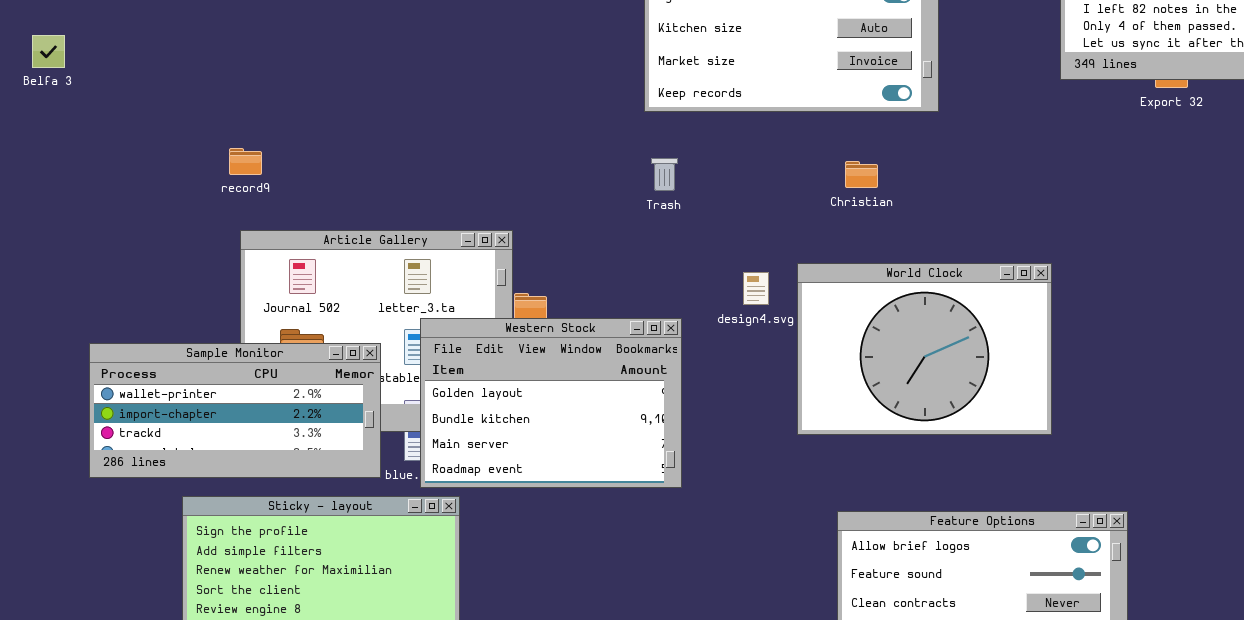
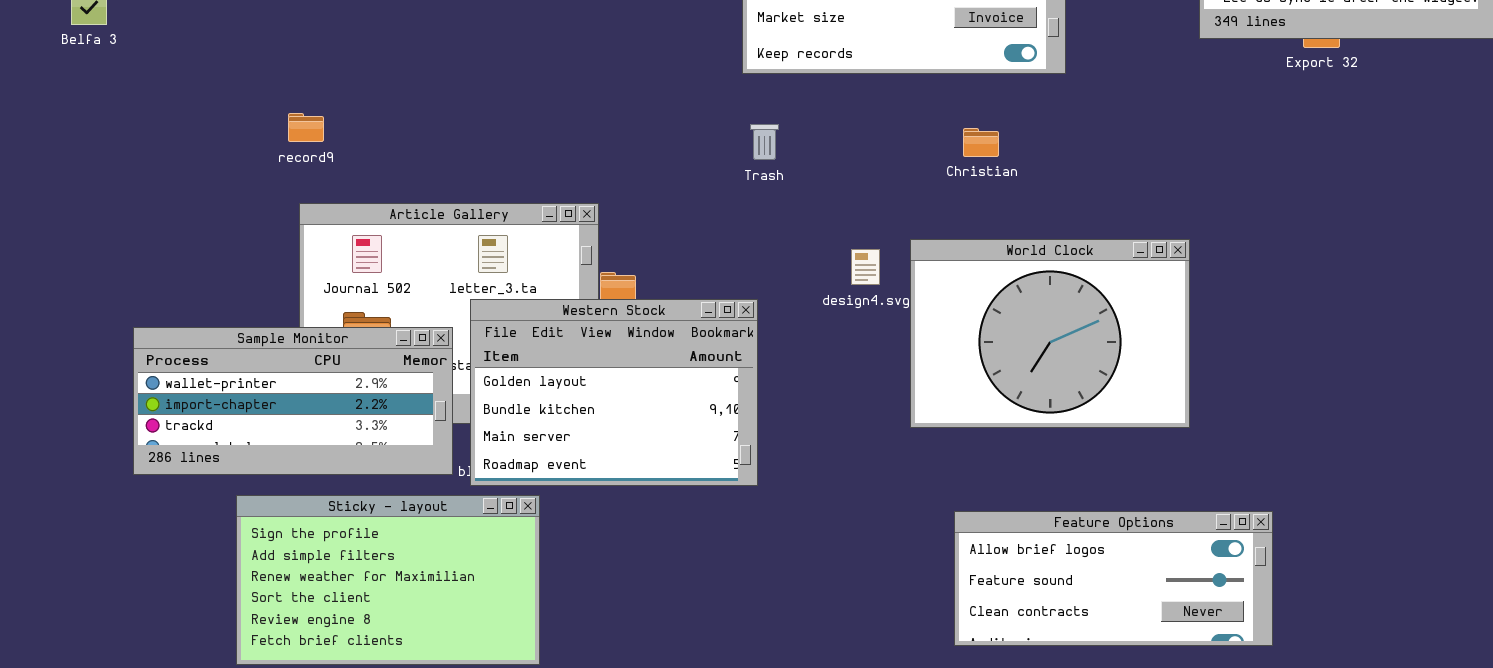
Western Stock: [420,318,682,488] -> [470,299,758,486], moved

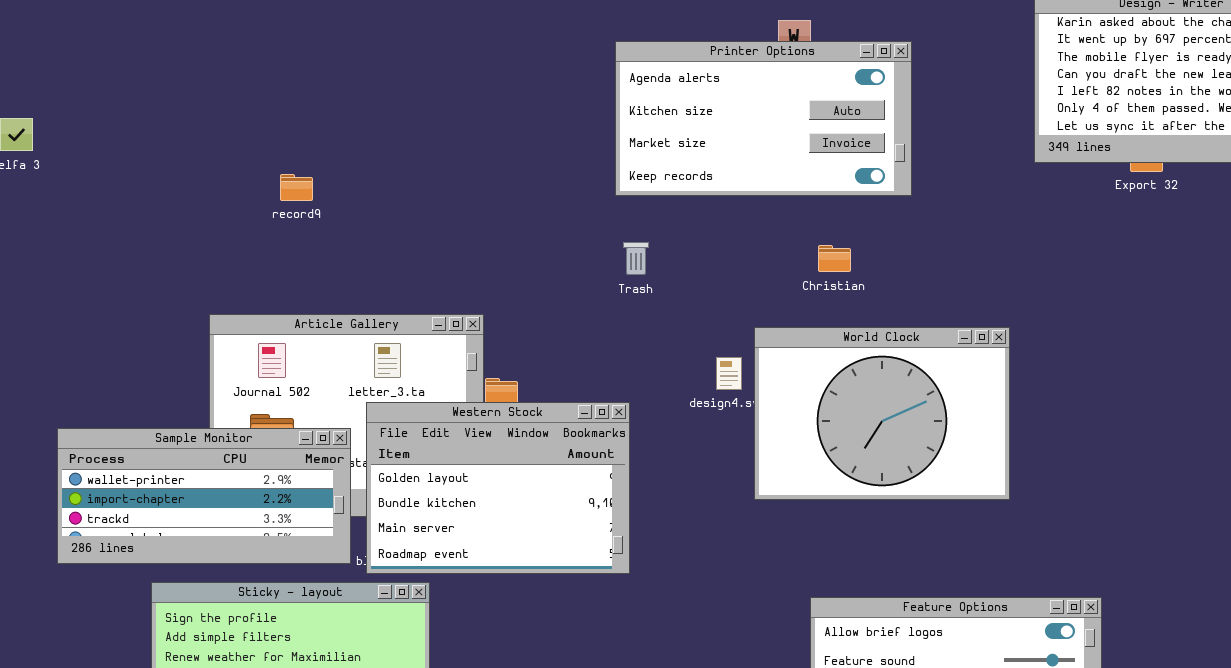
record9: [288,113,324,142] -> [280,174,313,201], moved
World Clock: [910,239,1190,428] -> [754,327,1010,500], moved

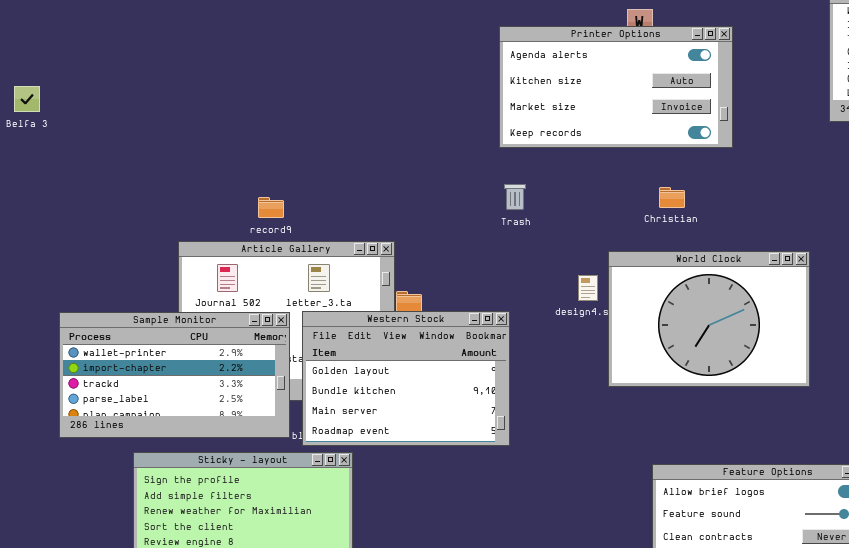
record9: [280,174,313,201] -> [258,197,284,218], moved
Sample Monitor: [57,428,351,564] -> [59,312,290,438], resized

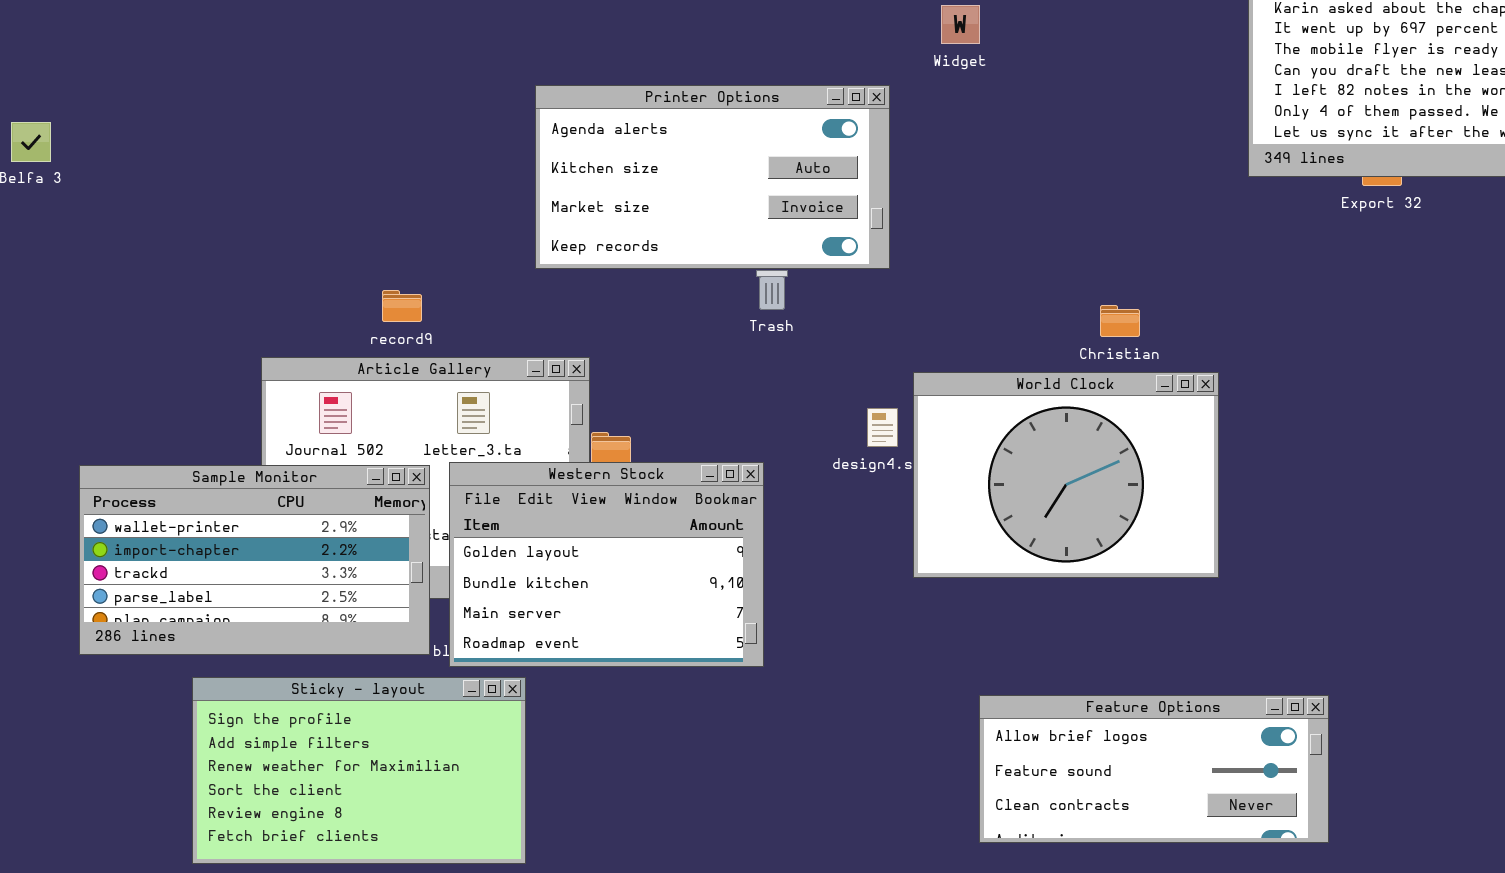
Printer Options: [499,26,733,148] -> [535,85,890,269], moved
Christian: [659,187,685,208] -> [1100,305,1140,337], moved

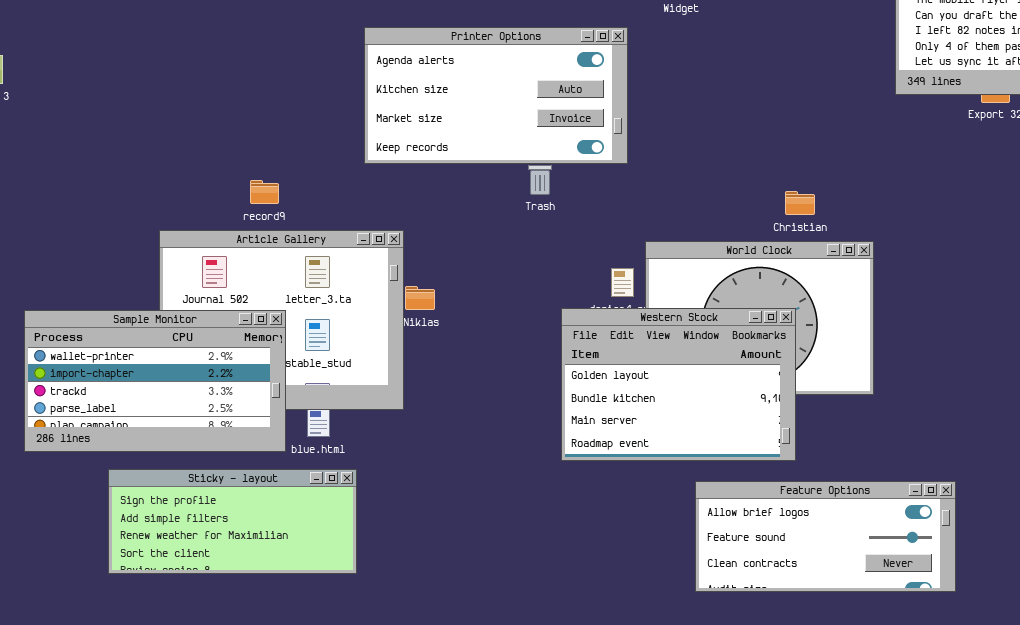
Western Stock: [449,462,764,667] -> [561,308,796,461], moved
Sticky - layout: [192,677,526,864] -> [108,469,357,574], resized

